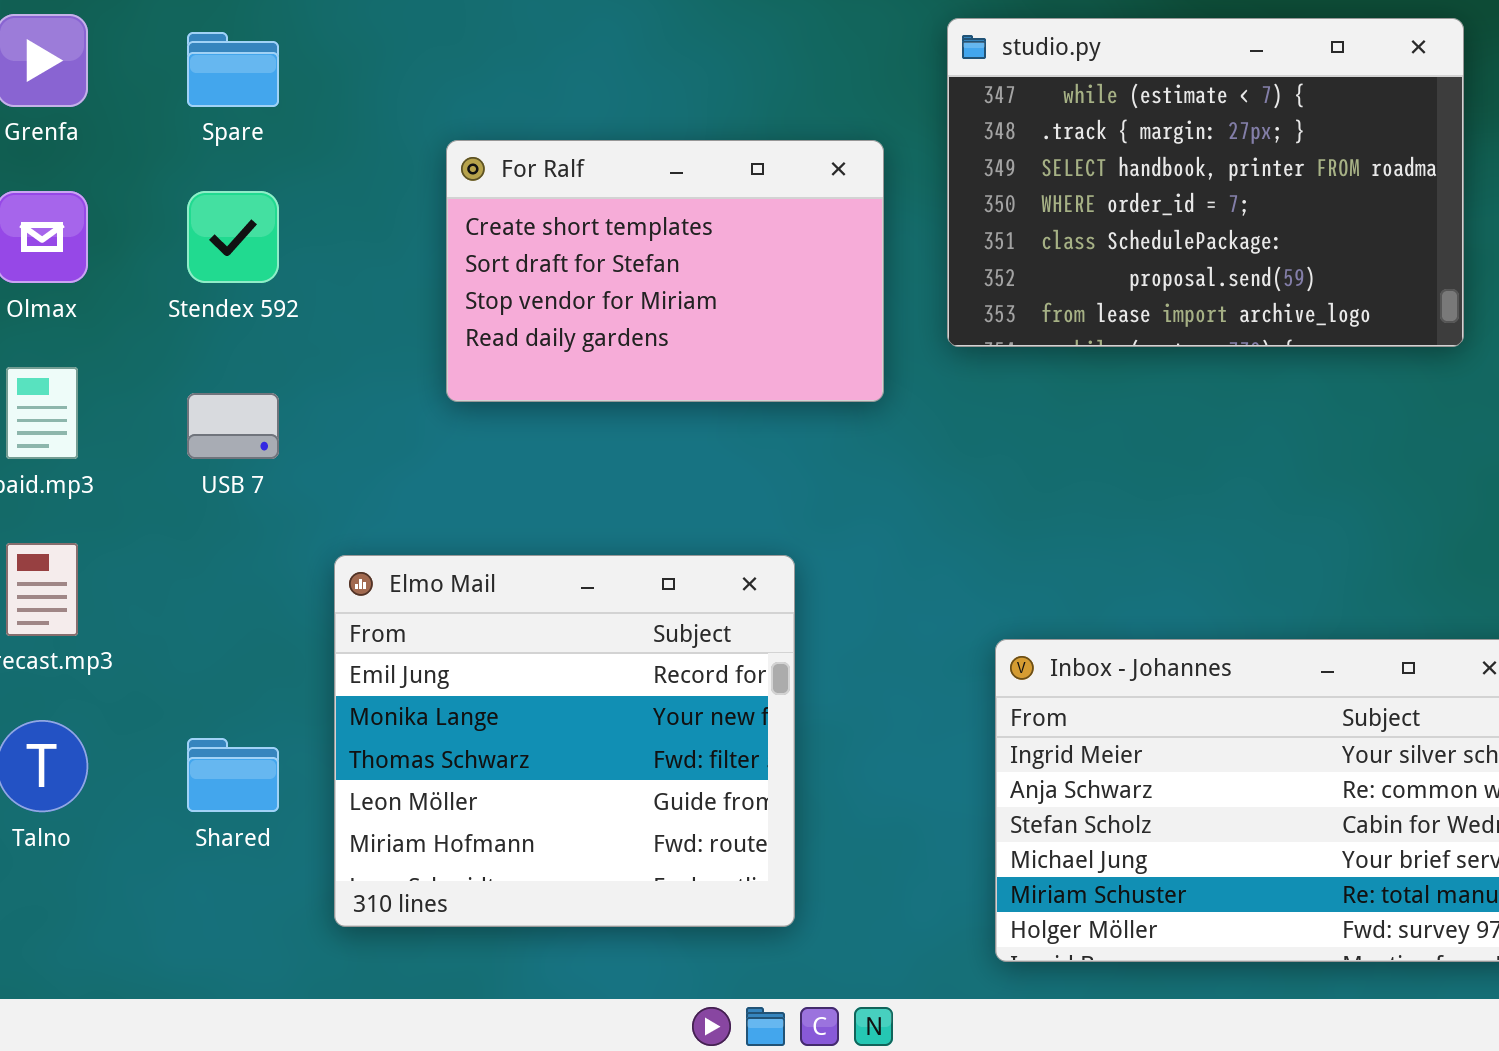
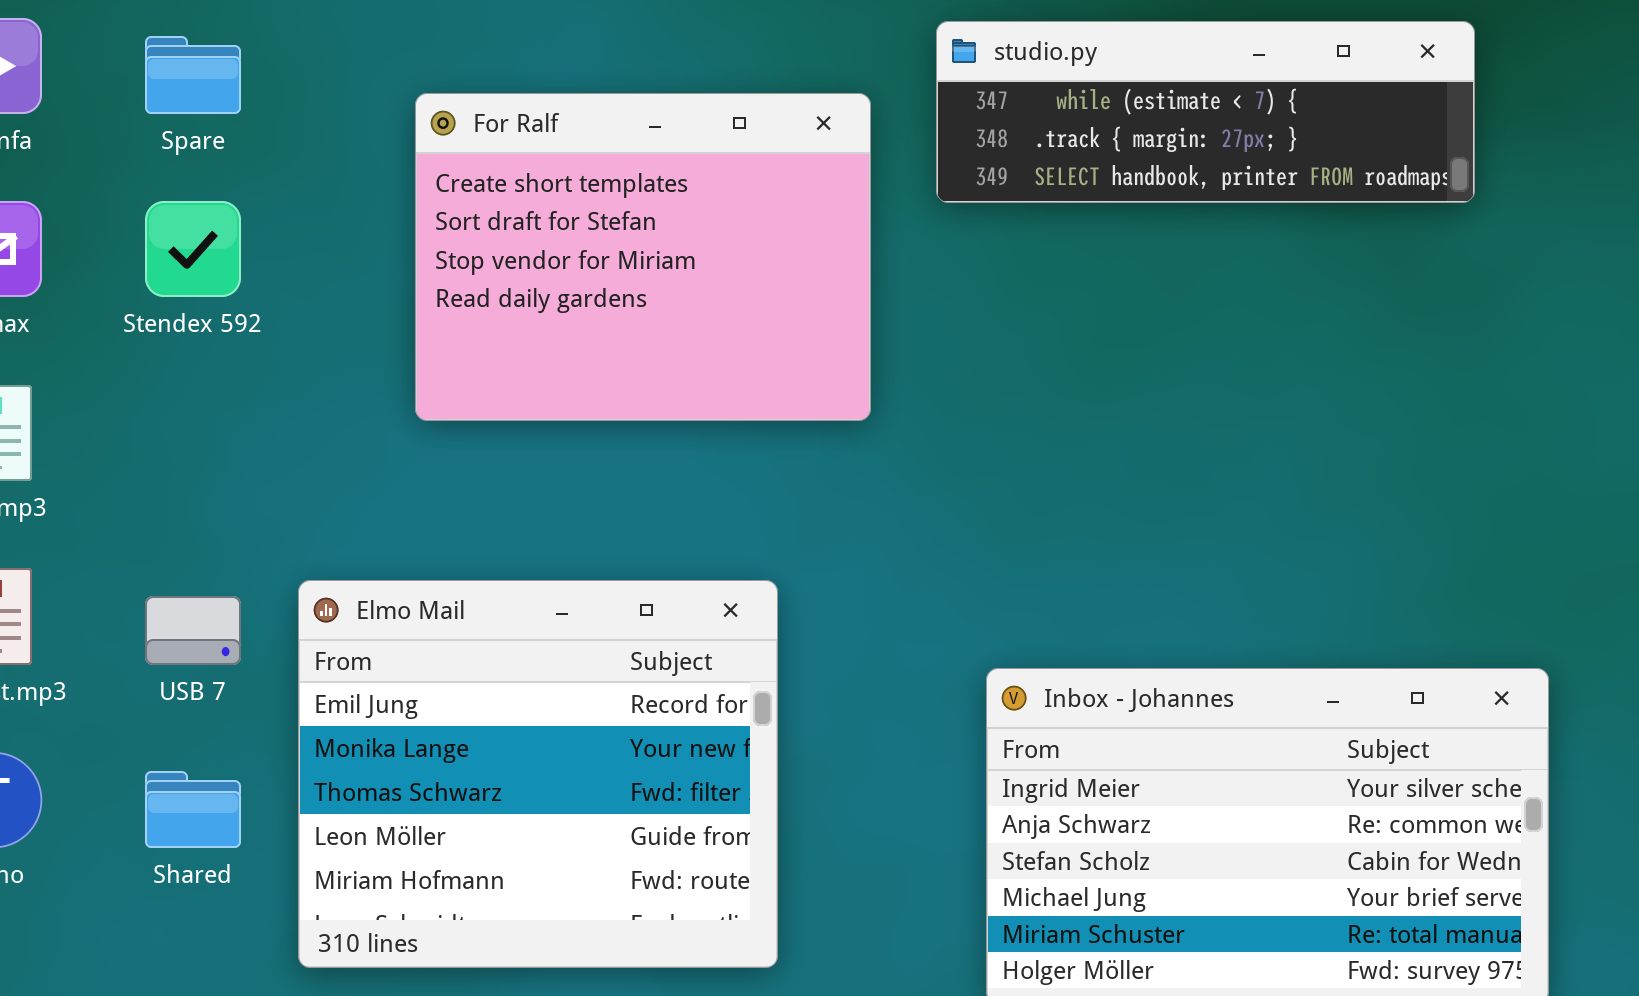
studio.py: [947,18,1464,347] -> [936,21,1475,203], resized
For Ralf: [446,140,884,402] -> [415,93,871,421], resized
USB 7: [187,393,279,459] -> [145,596,241,665], moved

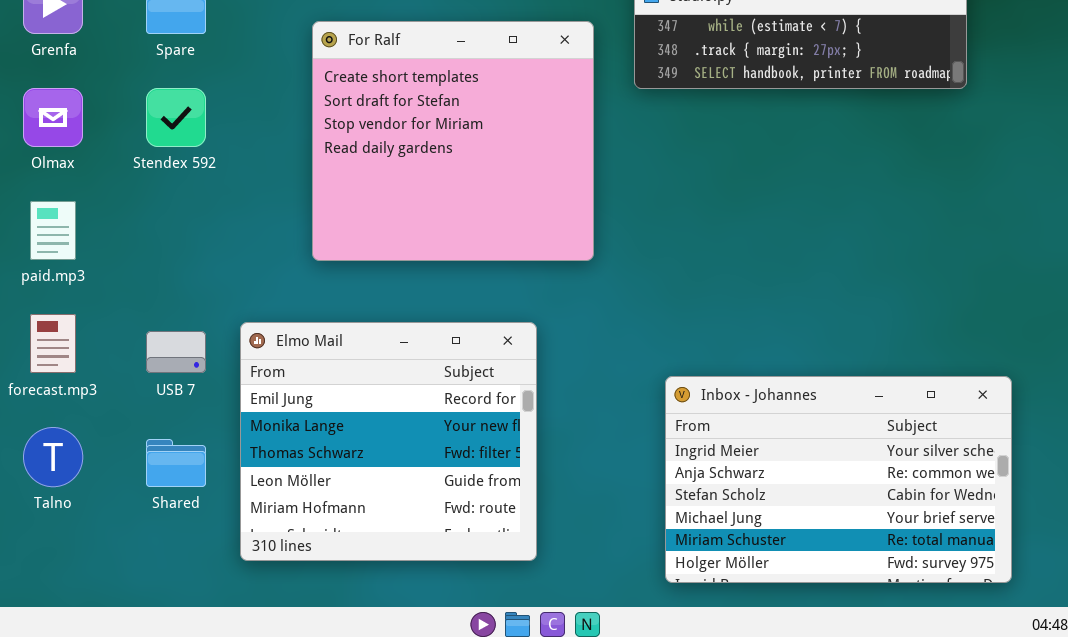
For Ralf: [415,93,871,421] -> [312,21,594,261], resized

